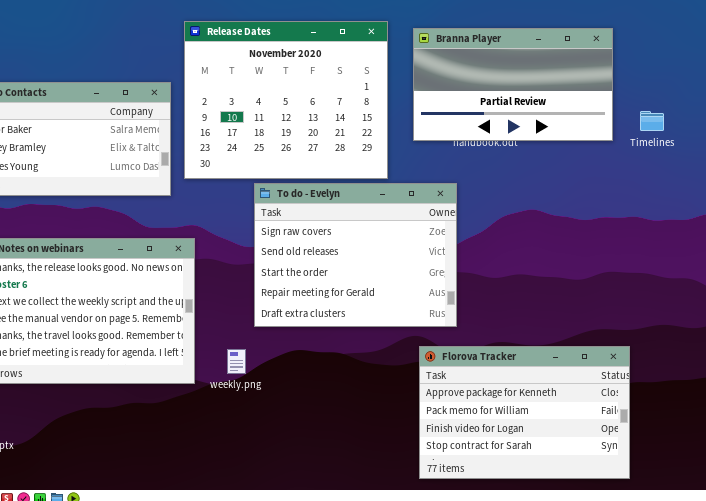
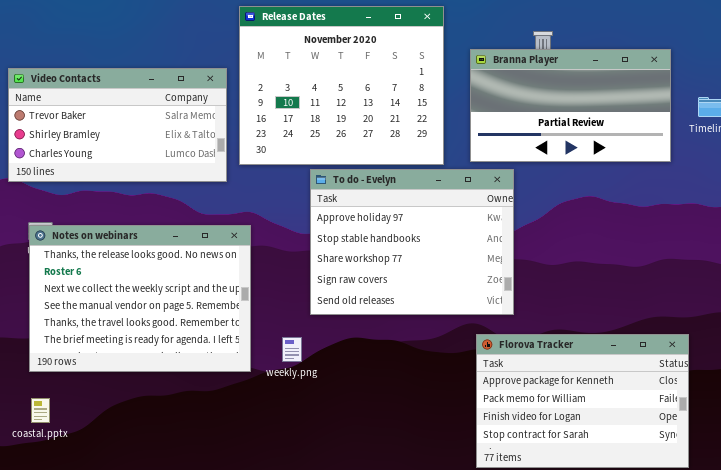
Branna Player: [413,28,613,141] -> [470,49,671,162], moved
To do - Evelyn: [254,183,457,327] -> [310,169,514,315], scrolled up 3 rows

